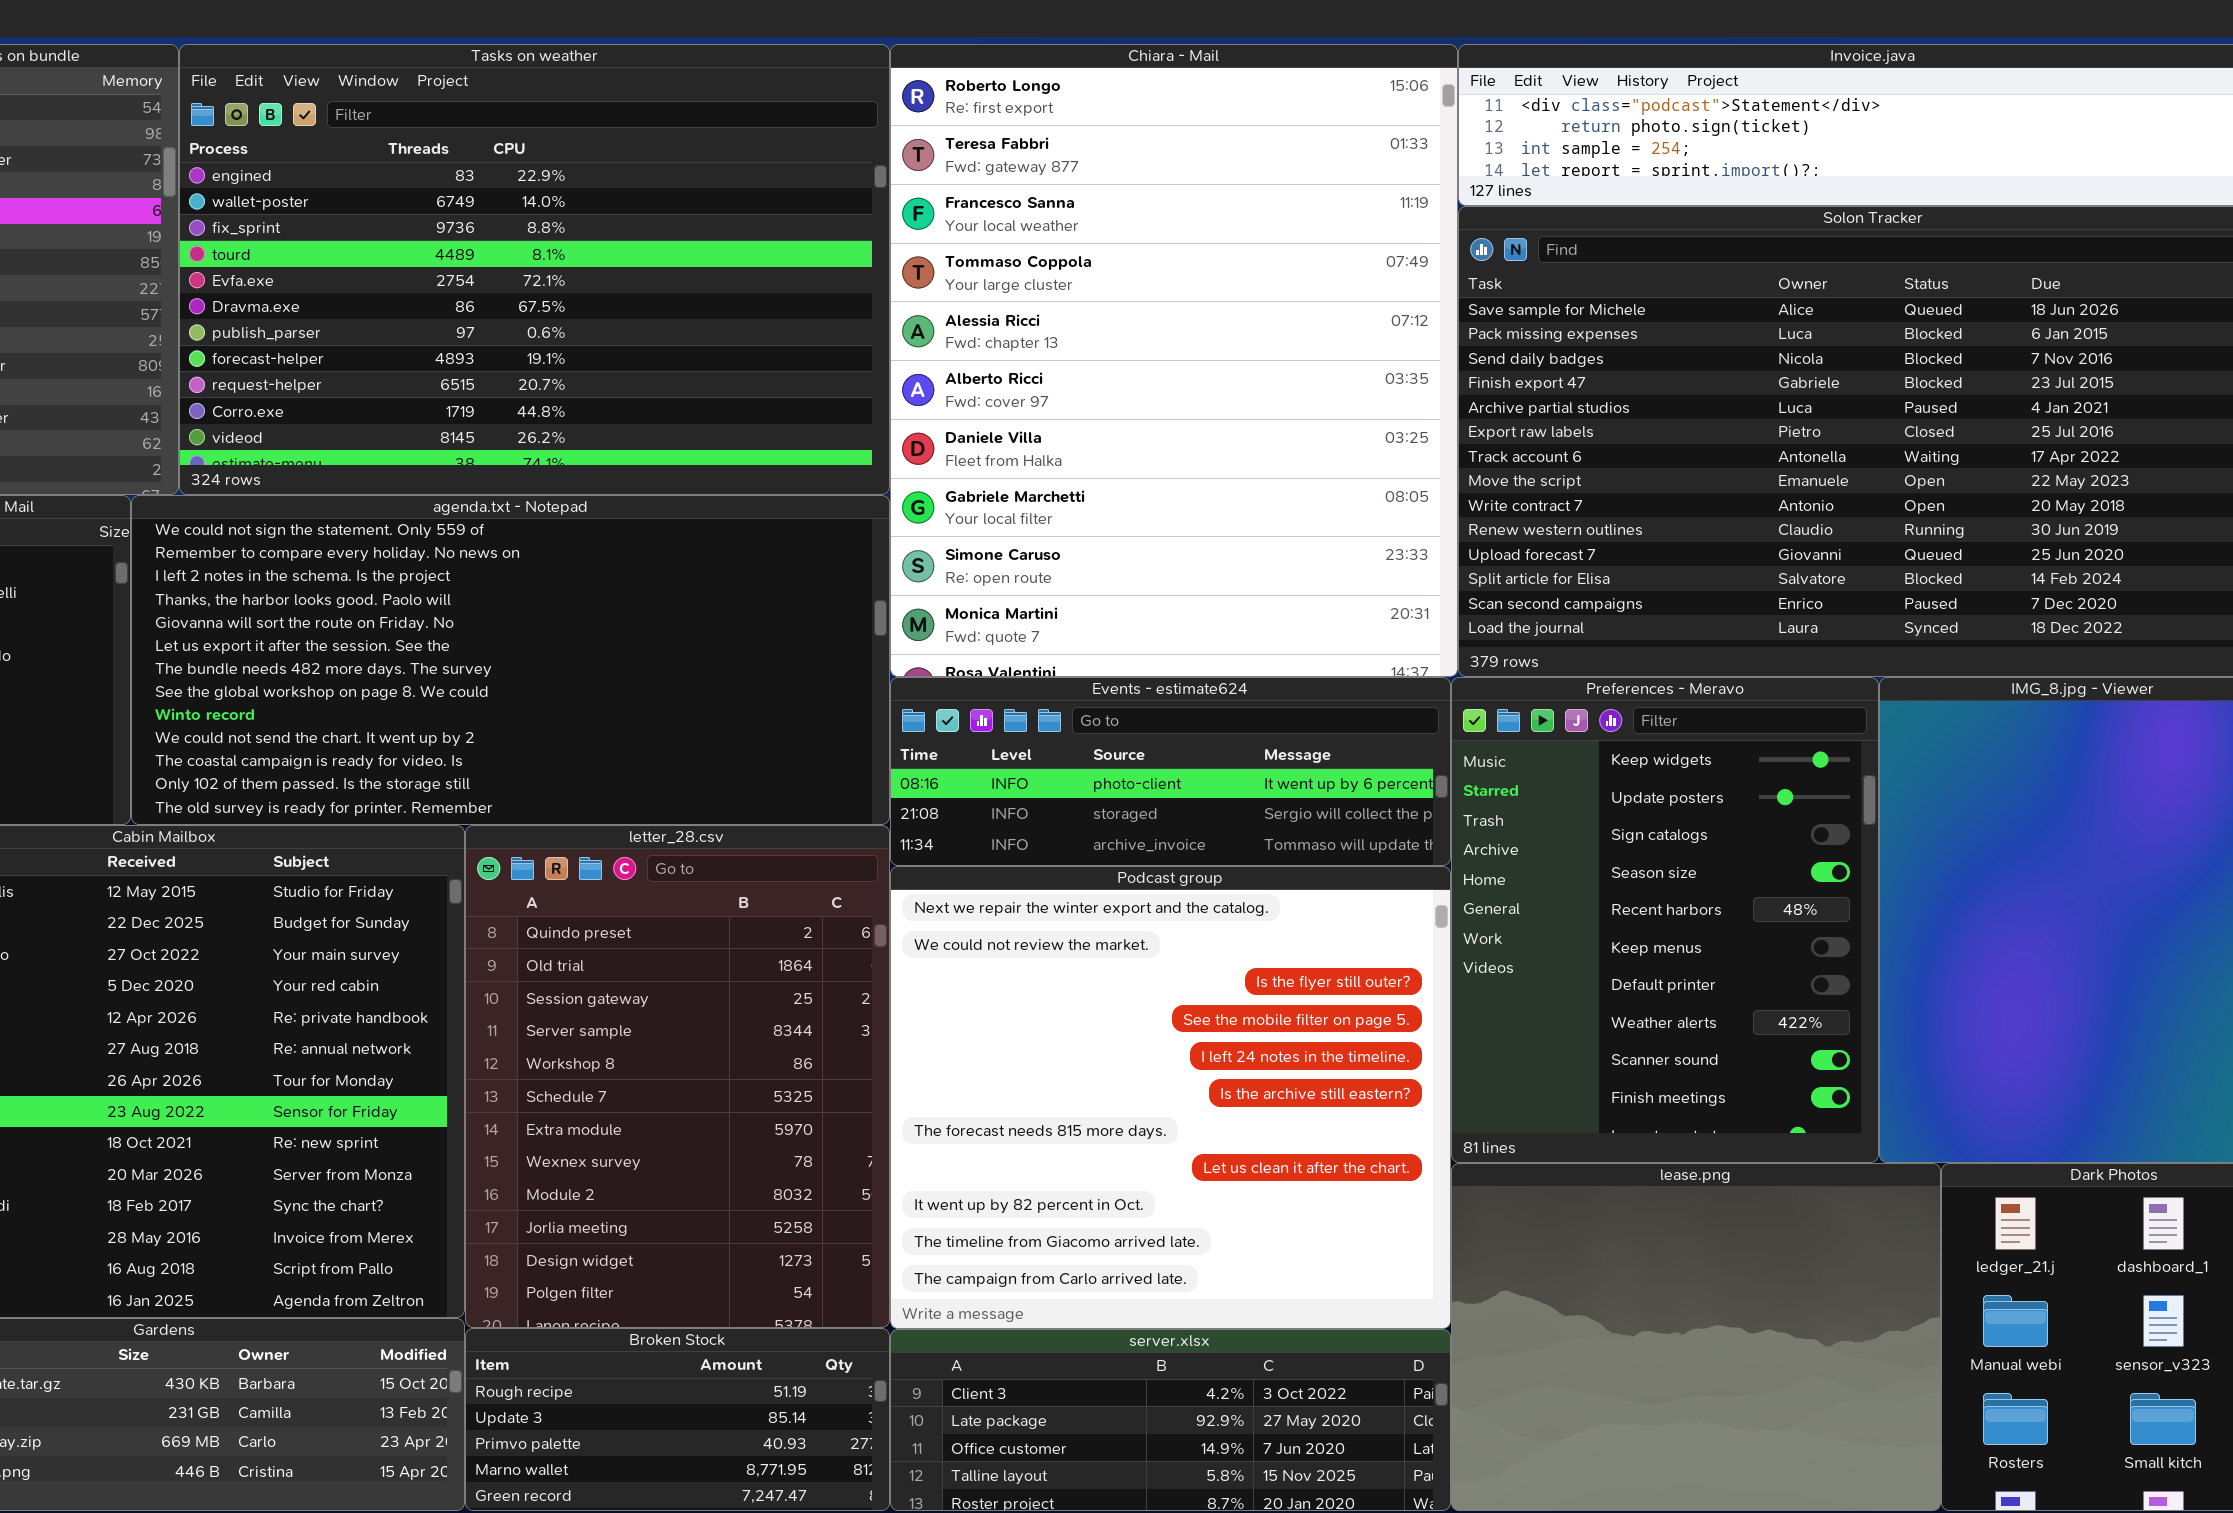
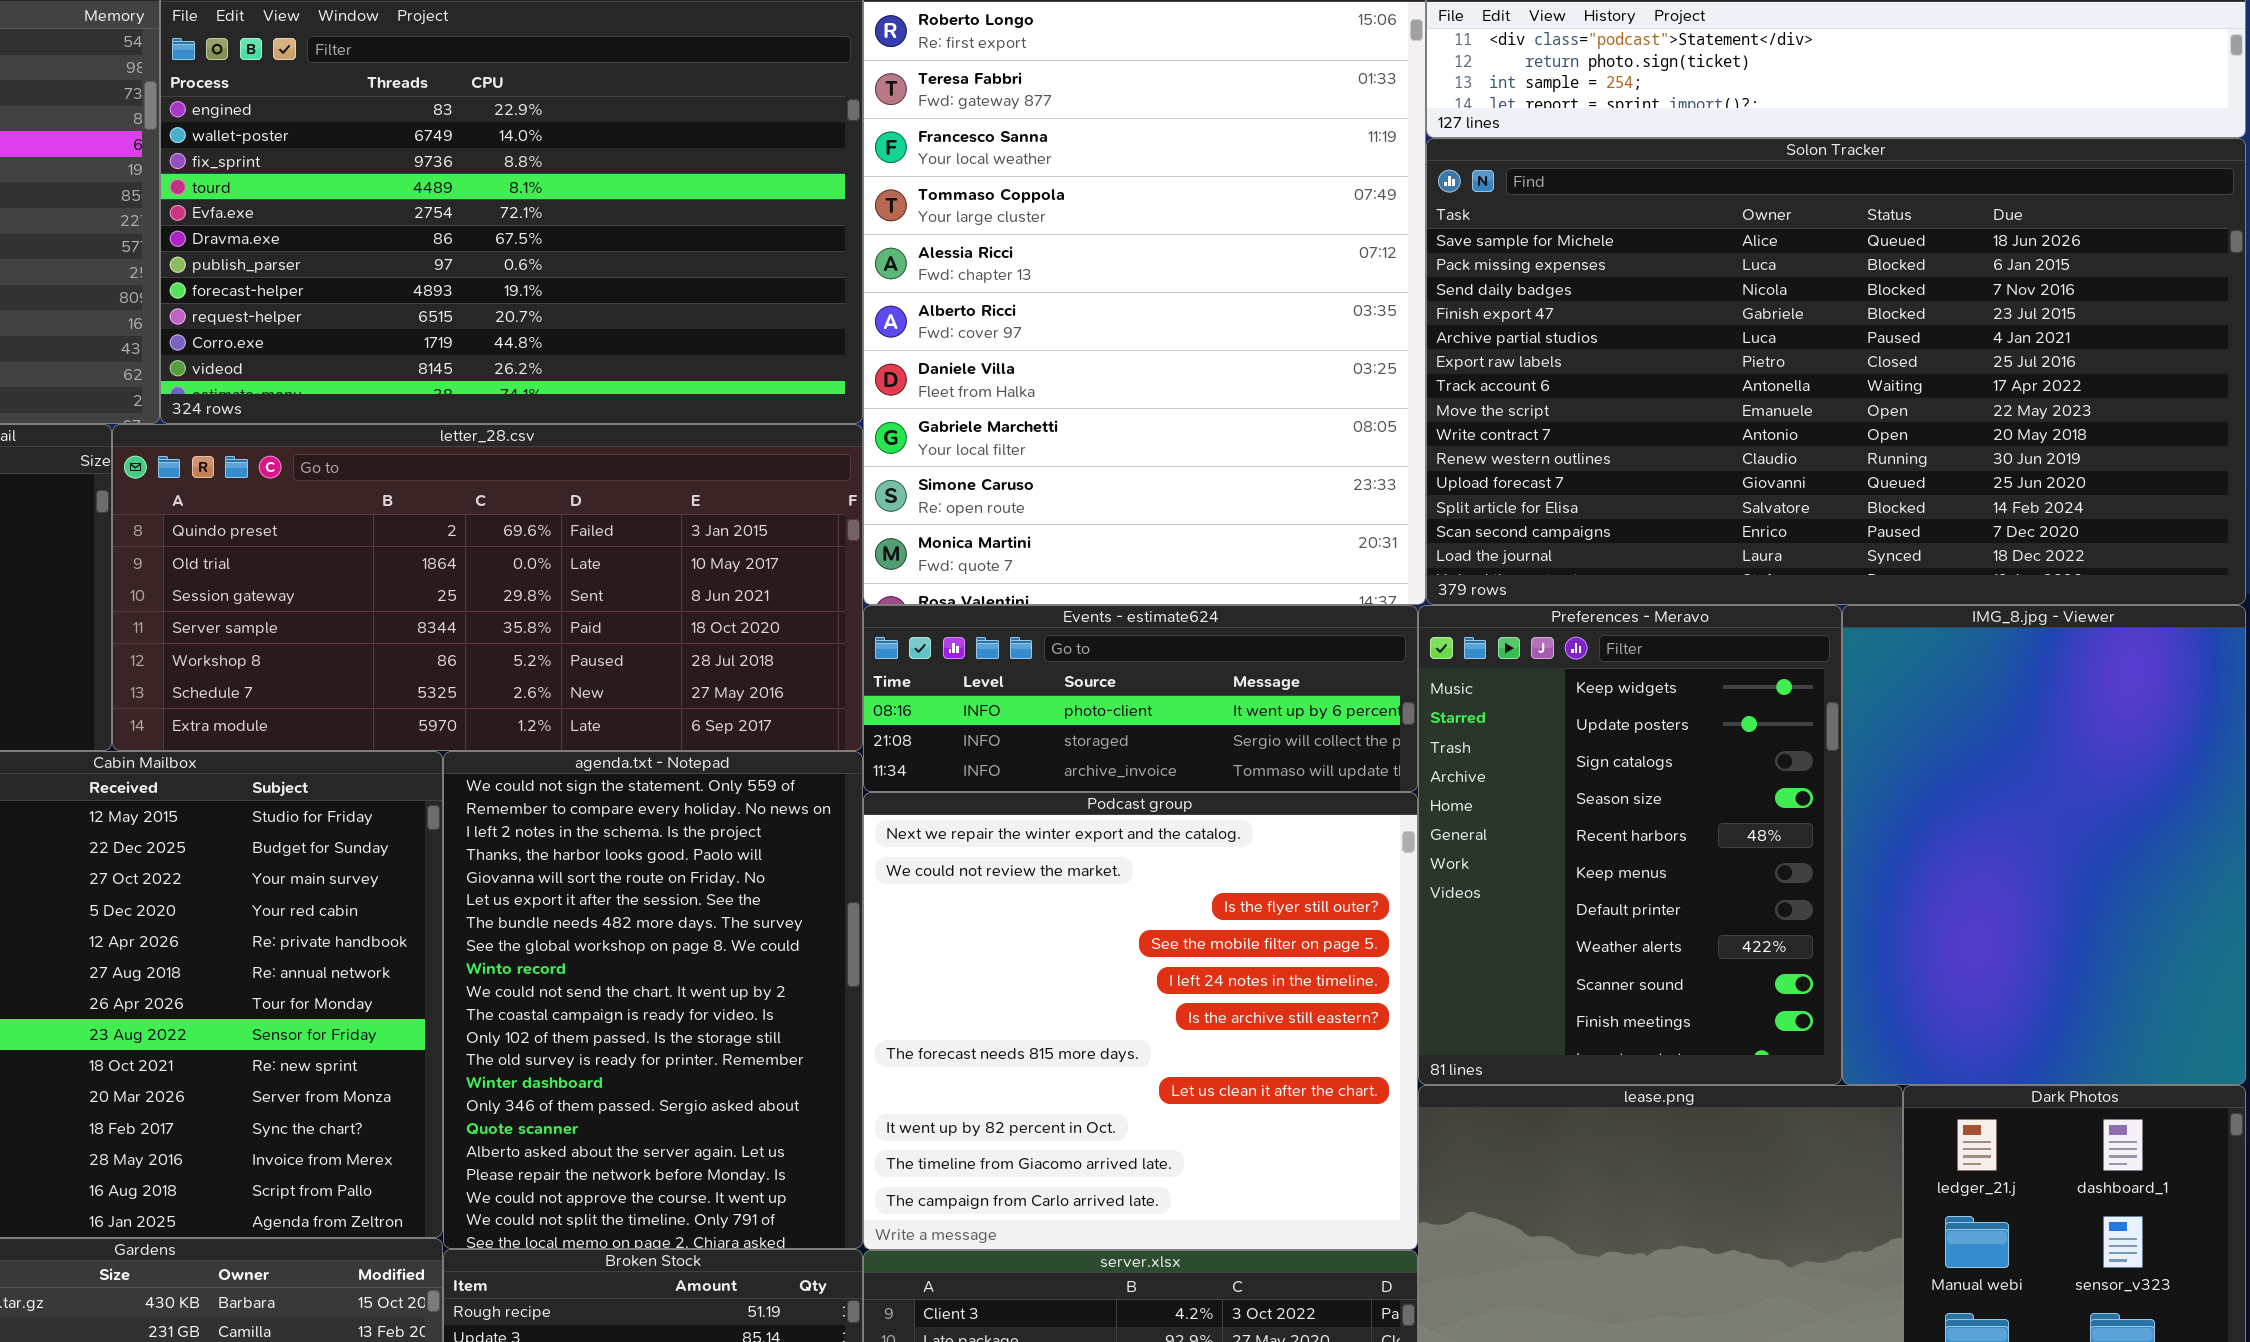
agenda.txt - Notepad: [131,495,890,825] -> [443,751,863,1249], moved, resized
letter_28.csv: [465,825,890,1328] -> [112,424,863,751], moved, resized

